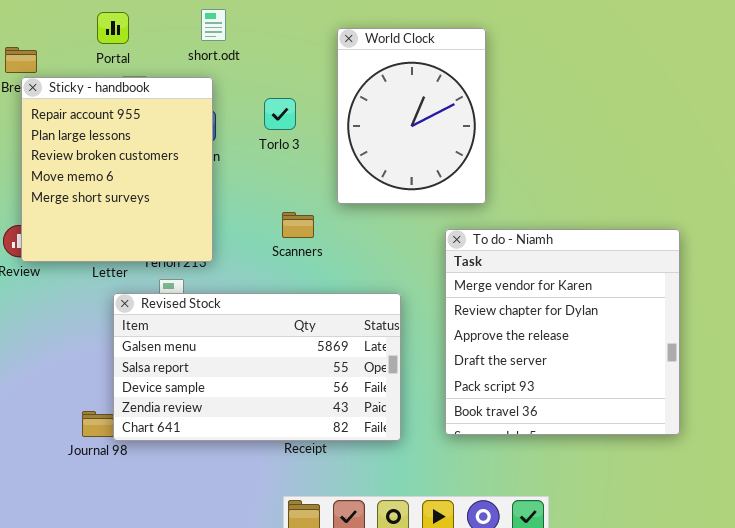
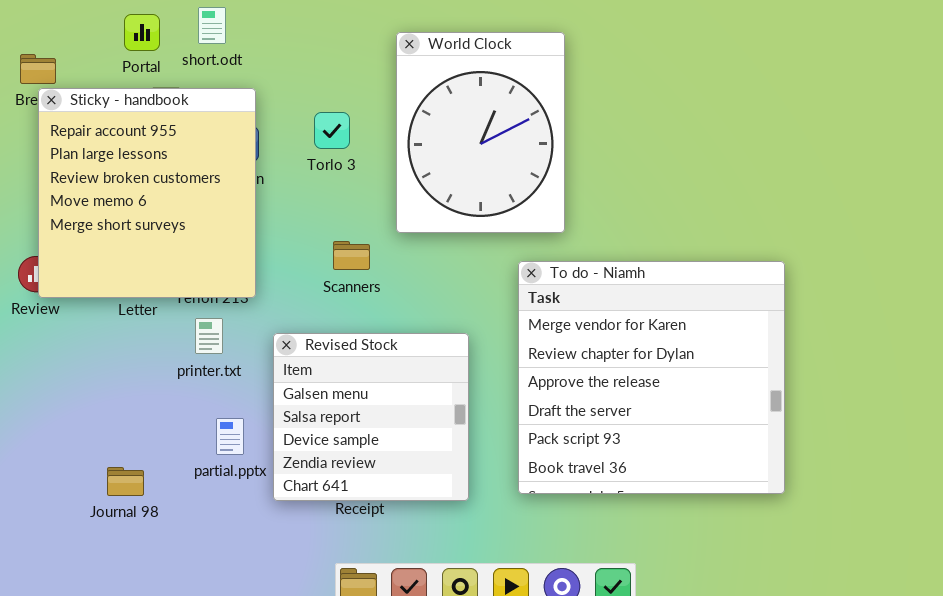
short.odt: [201,9,226,41] -> [198,7,226,44], moved
Revised Stock: [113,293,401,441] -> [273,333,469,501], resized

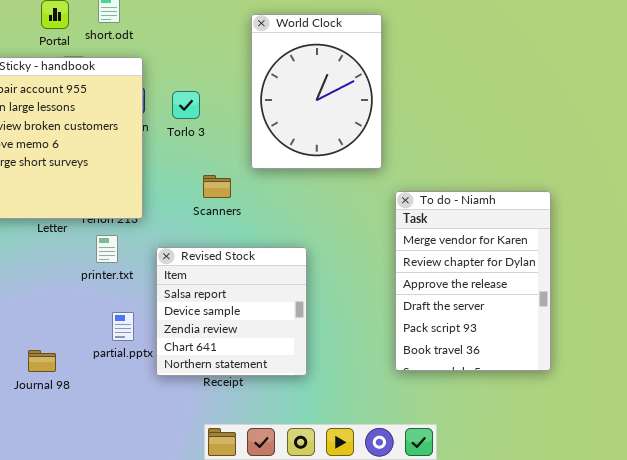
Torlo 3: [314,112,350,149] -> [172,91,200,119], moved
To do - Niamh: [518,261,785,494] -> [395,191,551,371], resized
Revised Stock: [273,333,469,501] -> [156,247,307,376], scrolled down 1 row

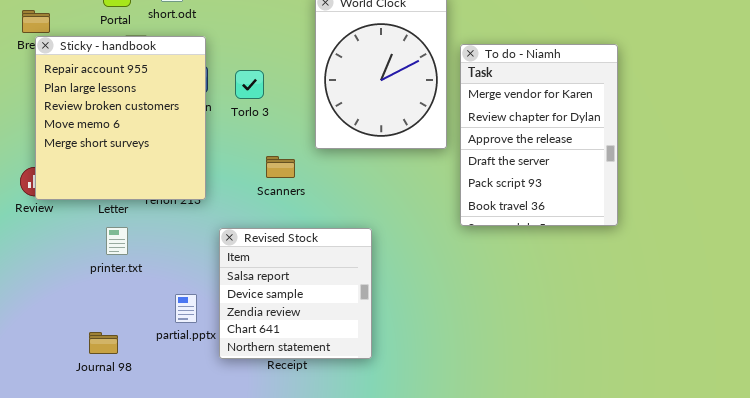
To do - Niamh: [395,191,551,371] -> [460,44,618,226], moved
printer.txt: [96,235,118,263] -> [106,227,128,255], moved

